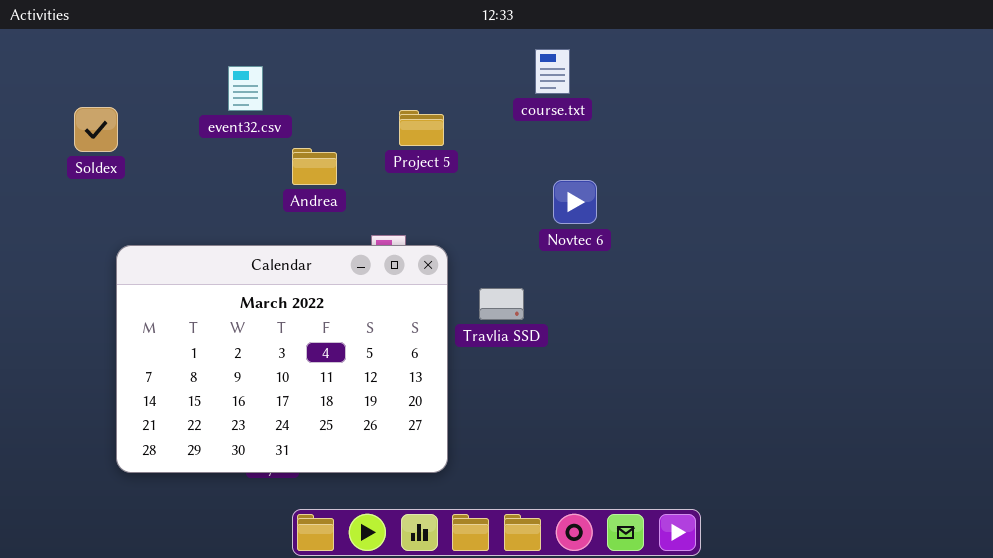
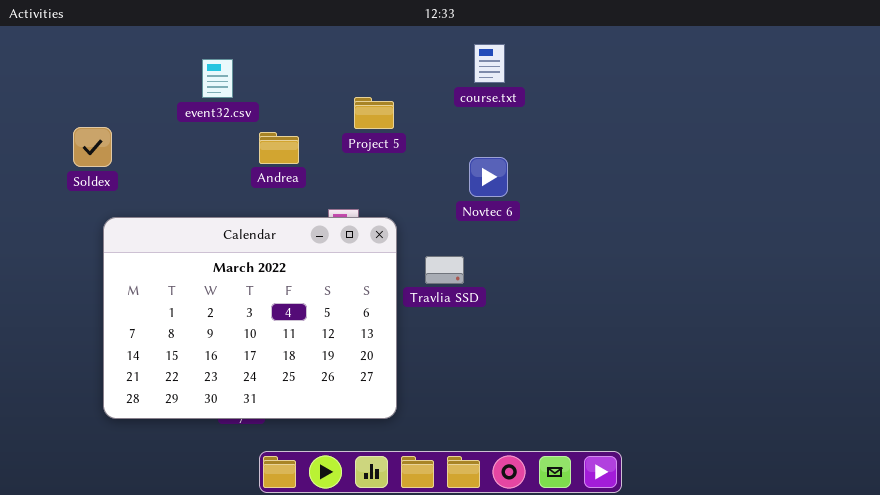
Soldex: [74,107,118,152] -> [73,127,112,167], moved
Novtec 6: [553,180,597,224] -> [469,157,508,197], moved

